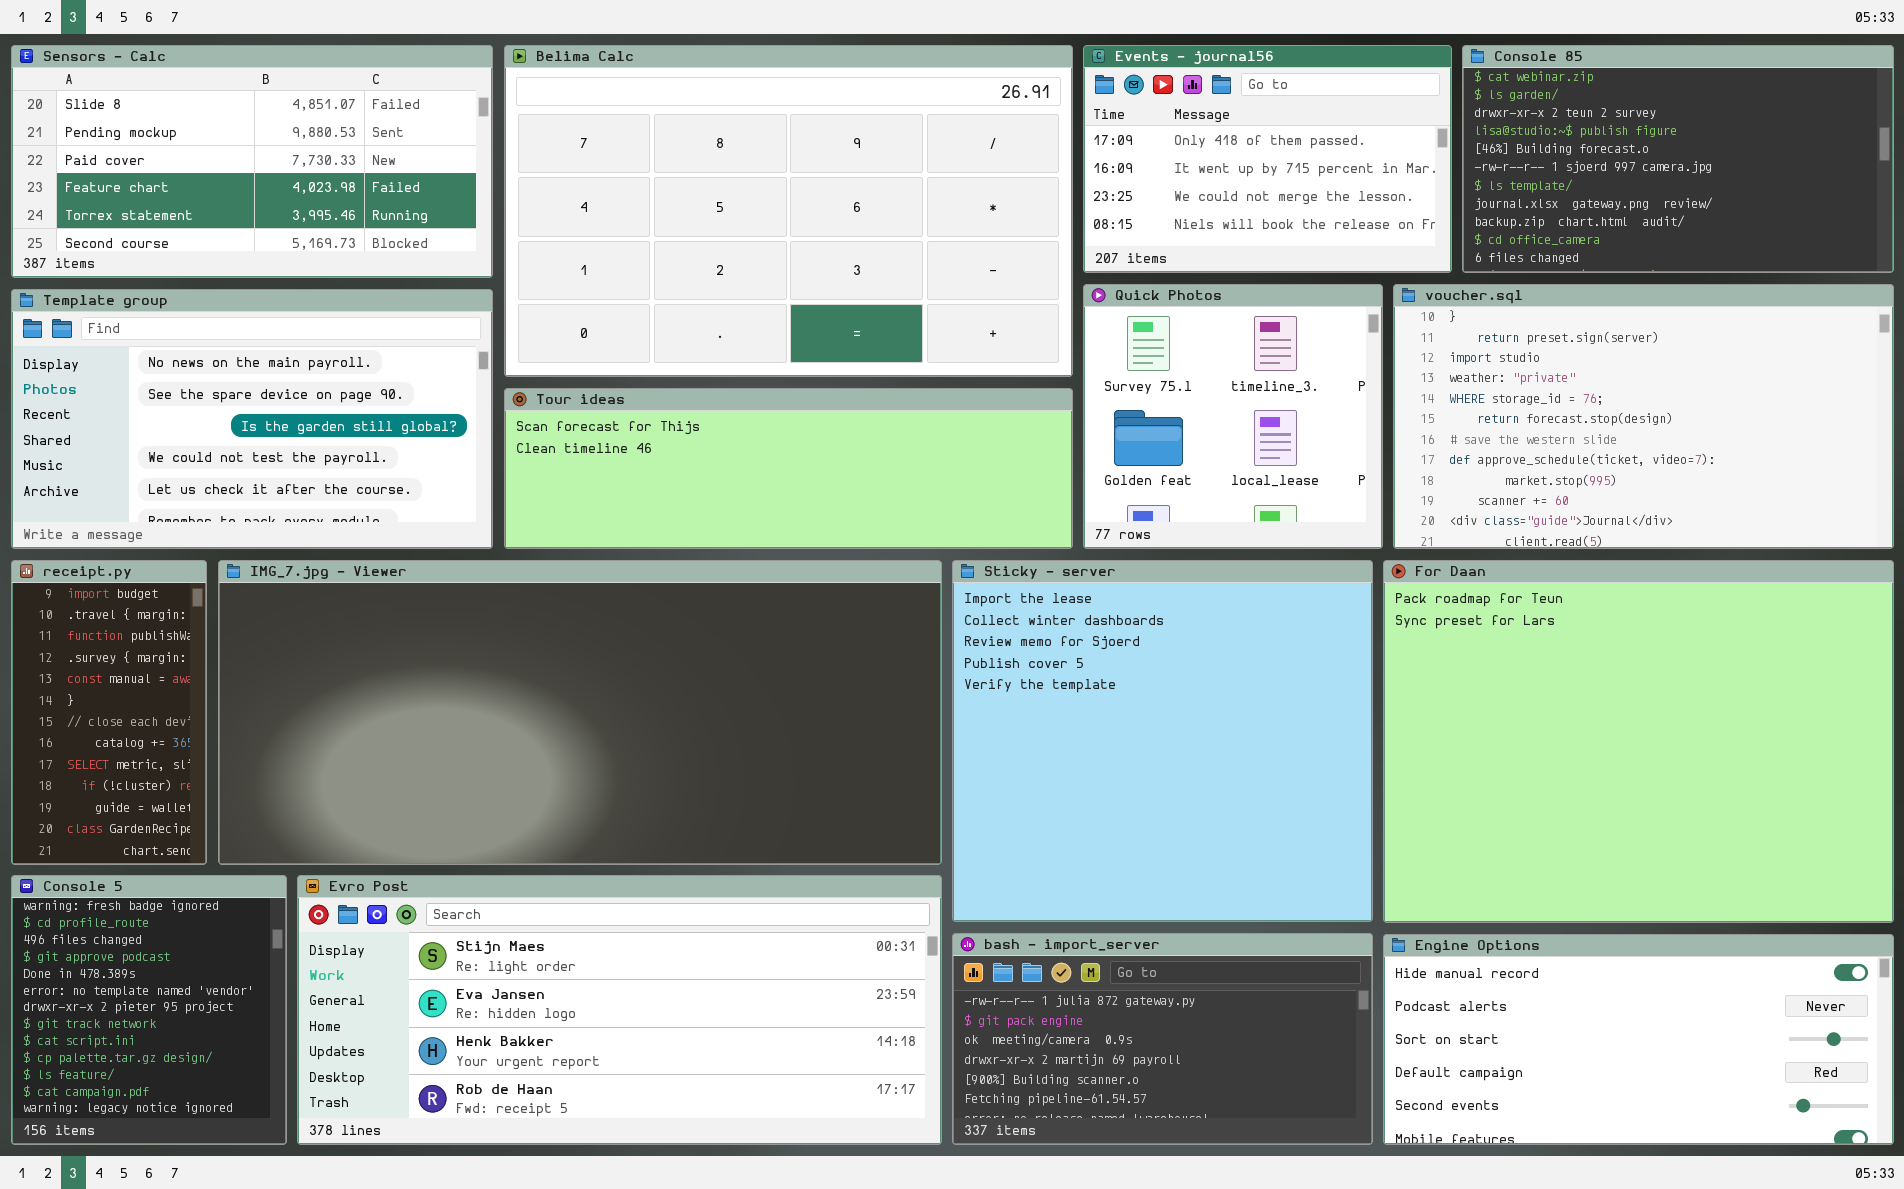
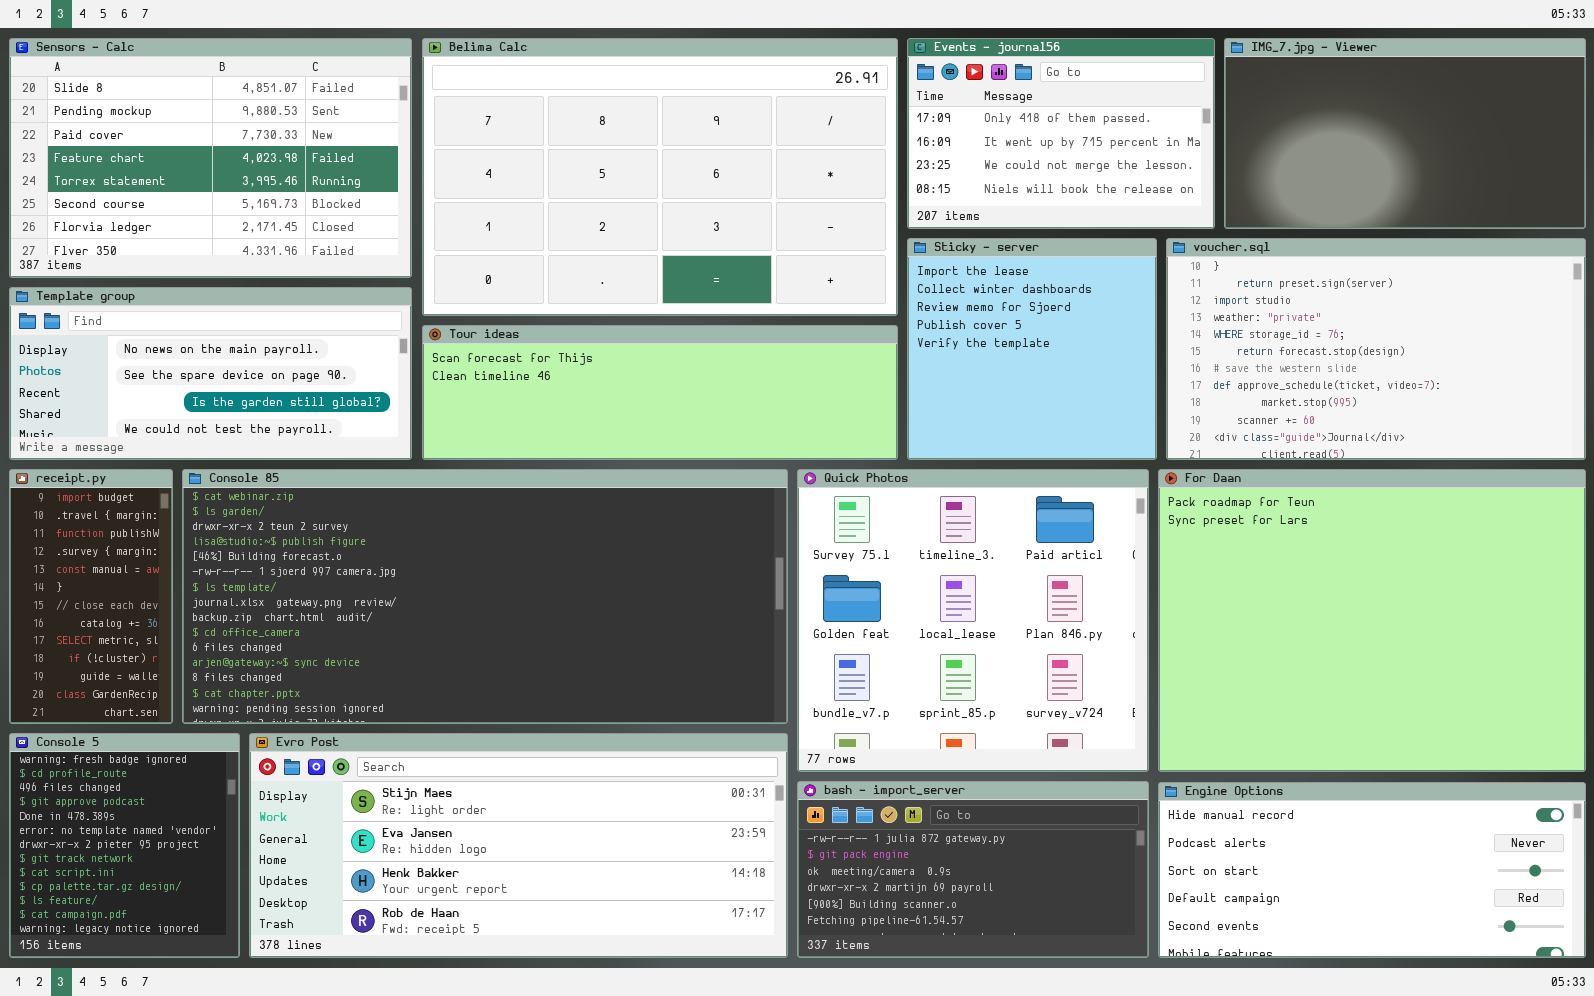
Sensors - Calc: [11,45,493,278] -> [9,38,412,278], resized
Console 85: [1462,45,1894,273] -> [182,469,788,724], moved, resized
Quick Photos: [1083,284,1383,549] -> [797,469,1149,772], moved, resized
Template group: [11,289,493,549] -> [9,287,412,460], resized
IMG_7.jpg - Viewer: [218,560,942,865] -> [1224,38,1586,229], moved, resized
Sticky - server: [952,560,1373,922] -> [907,238,1157,460], moved, resized

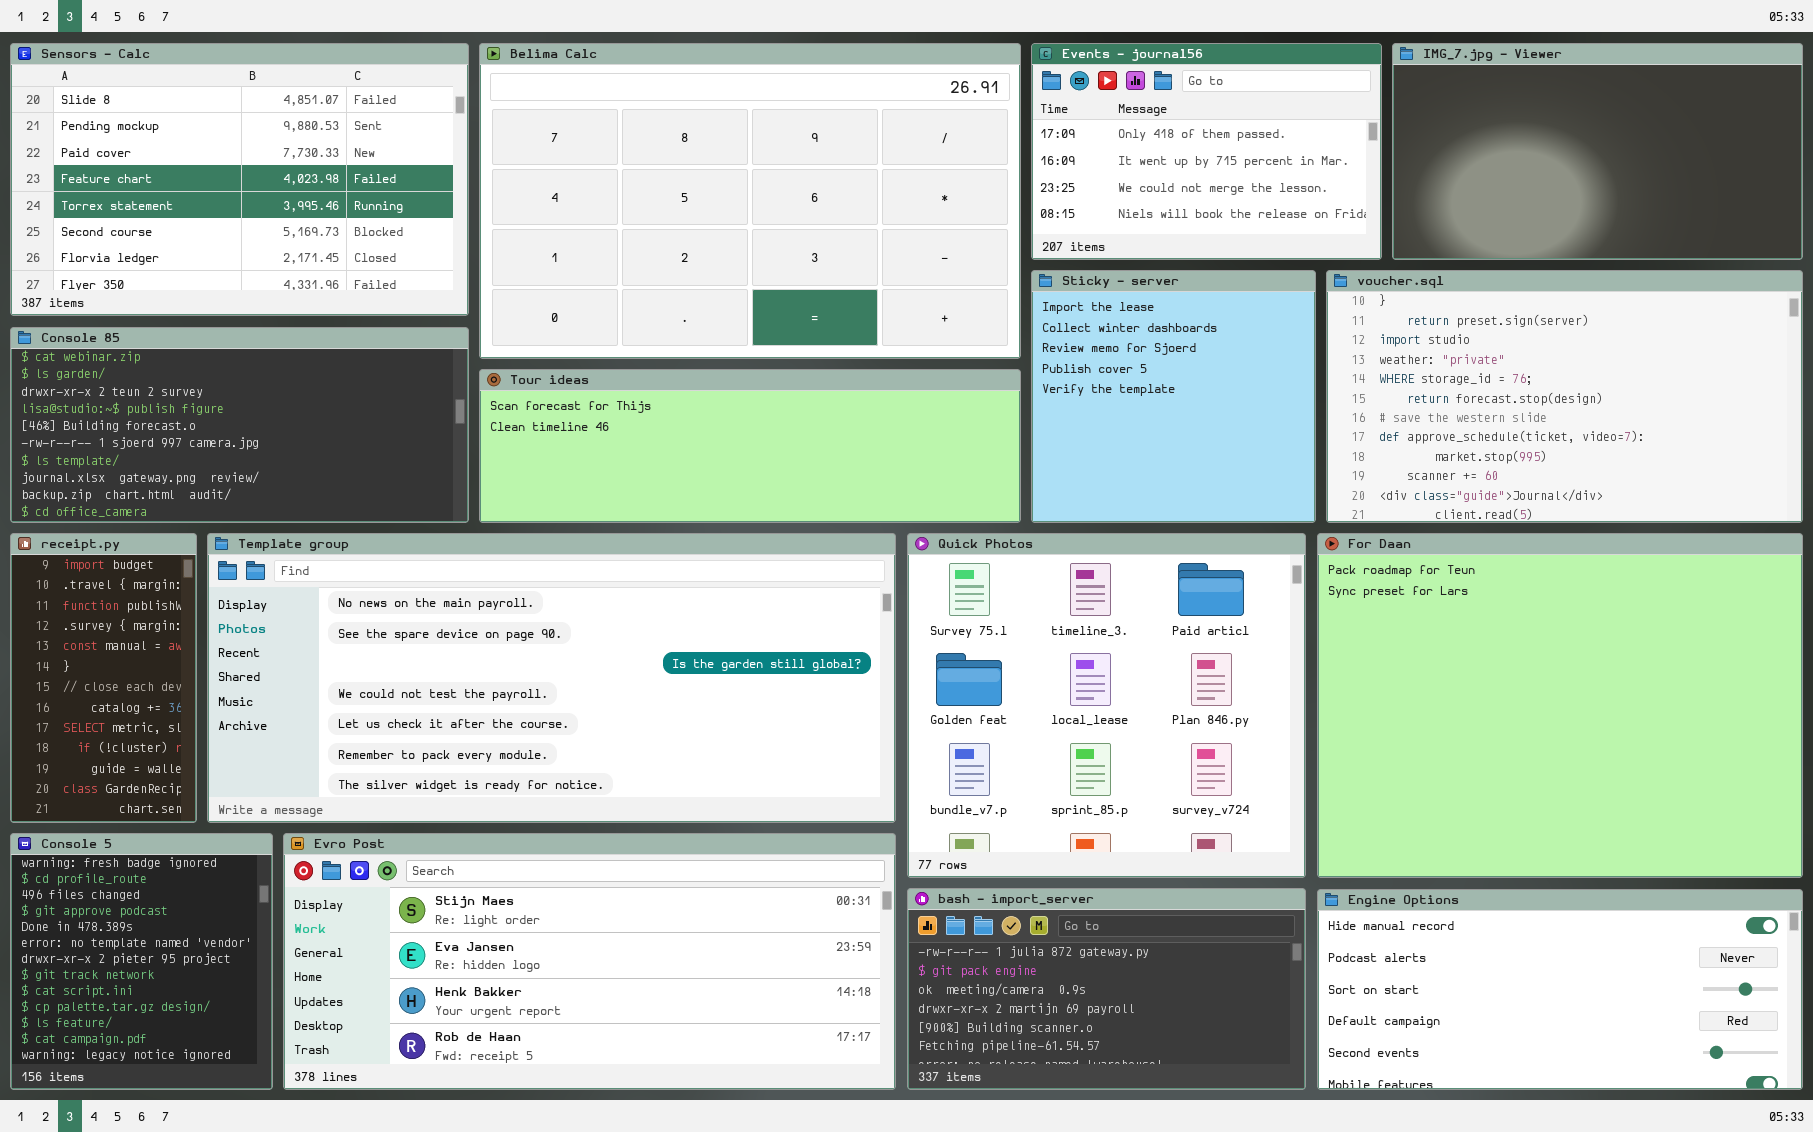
Template group: [9,287,412,460] -> [207,533,896,823], moved, resized
Console 85: [182,469,788,724] -> [10,327,469,523], moved, resized

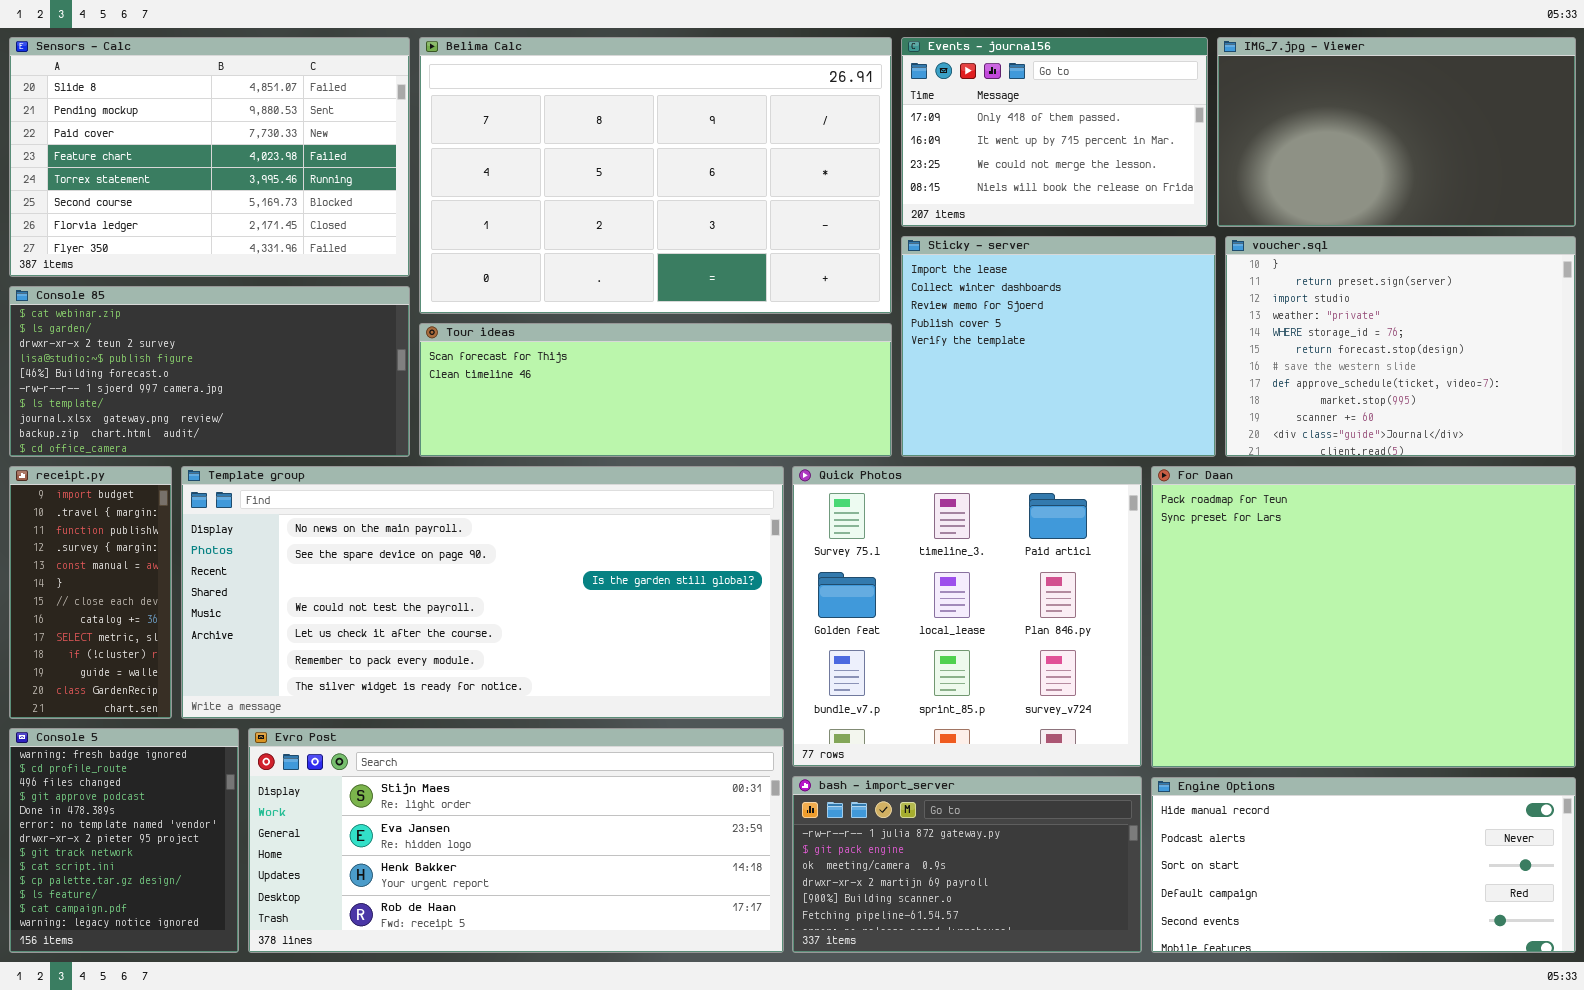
Sticky - server: [1031,270,1316,523] -> [901,236,1216,457], resized
voucher.sql: [1326,270,1803,523] -> [1225,236,1576,457], resized

